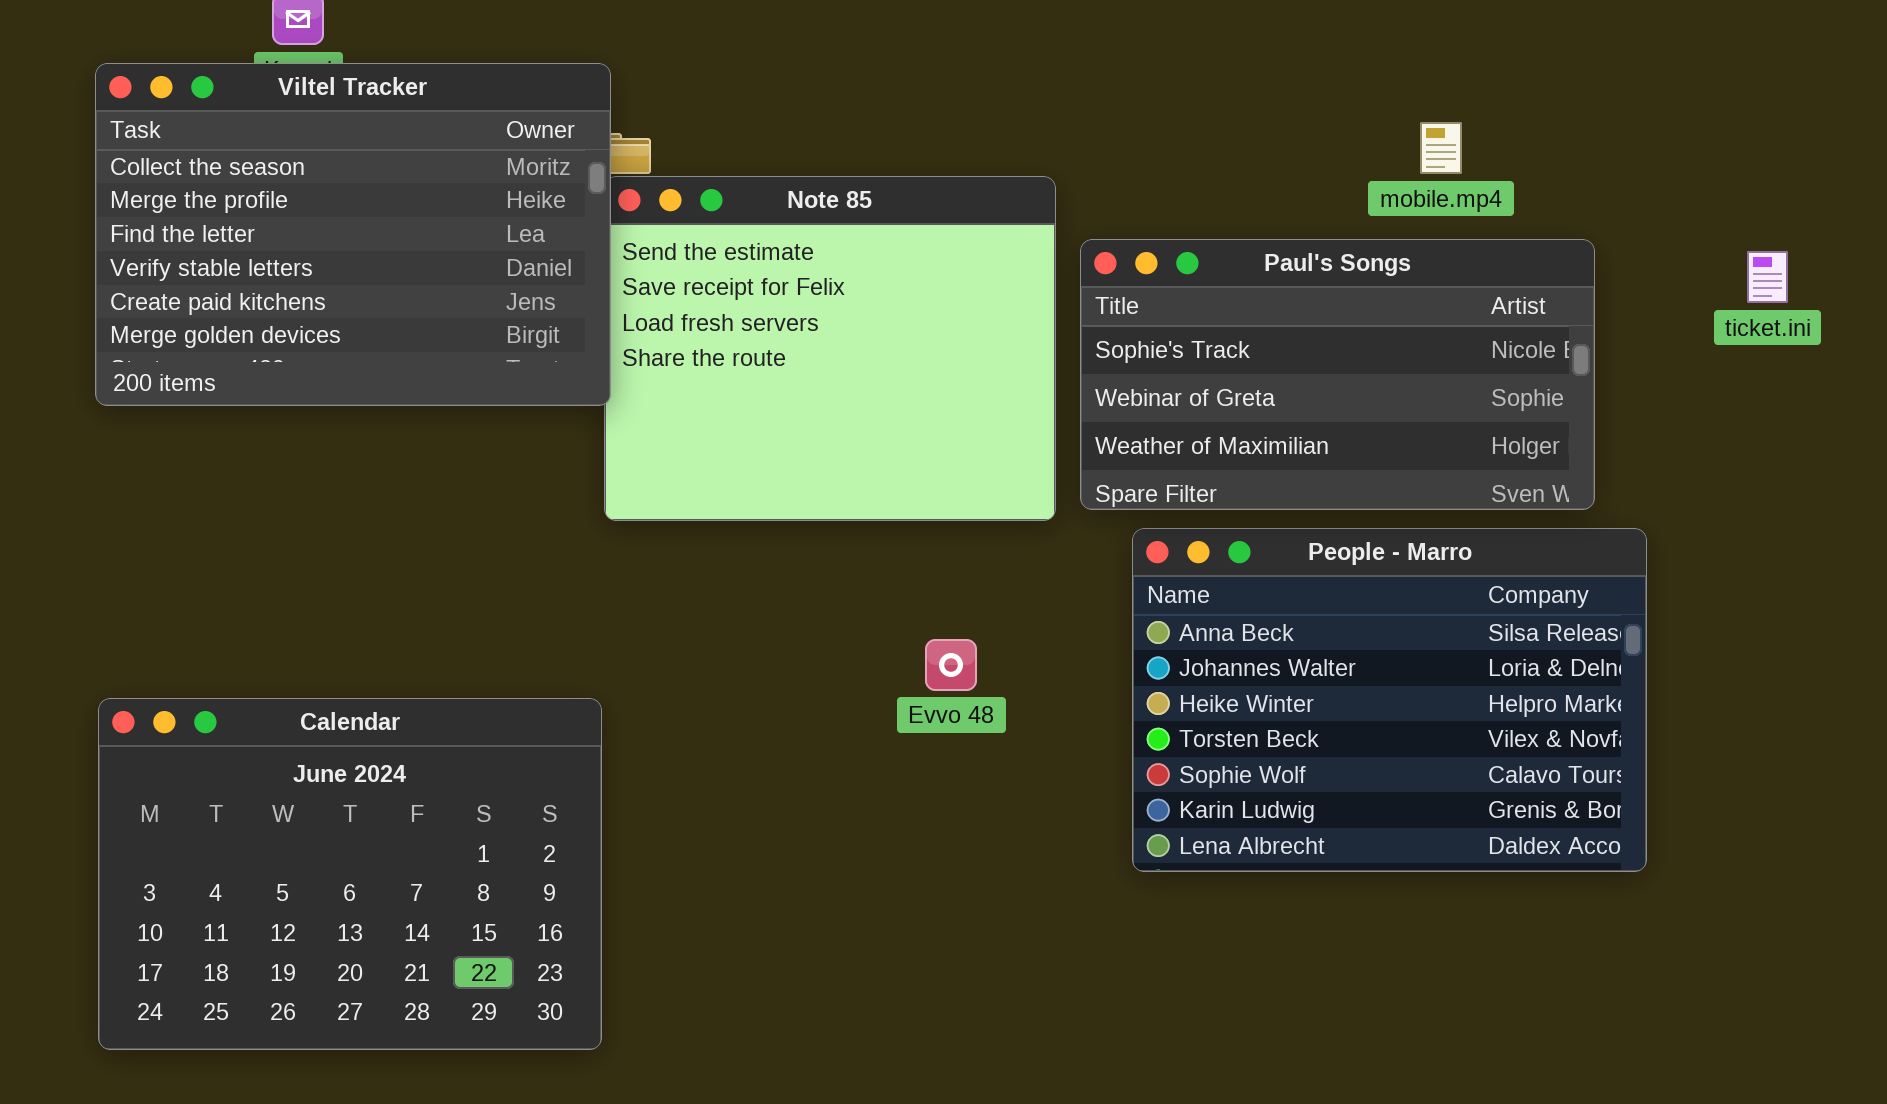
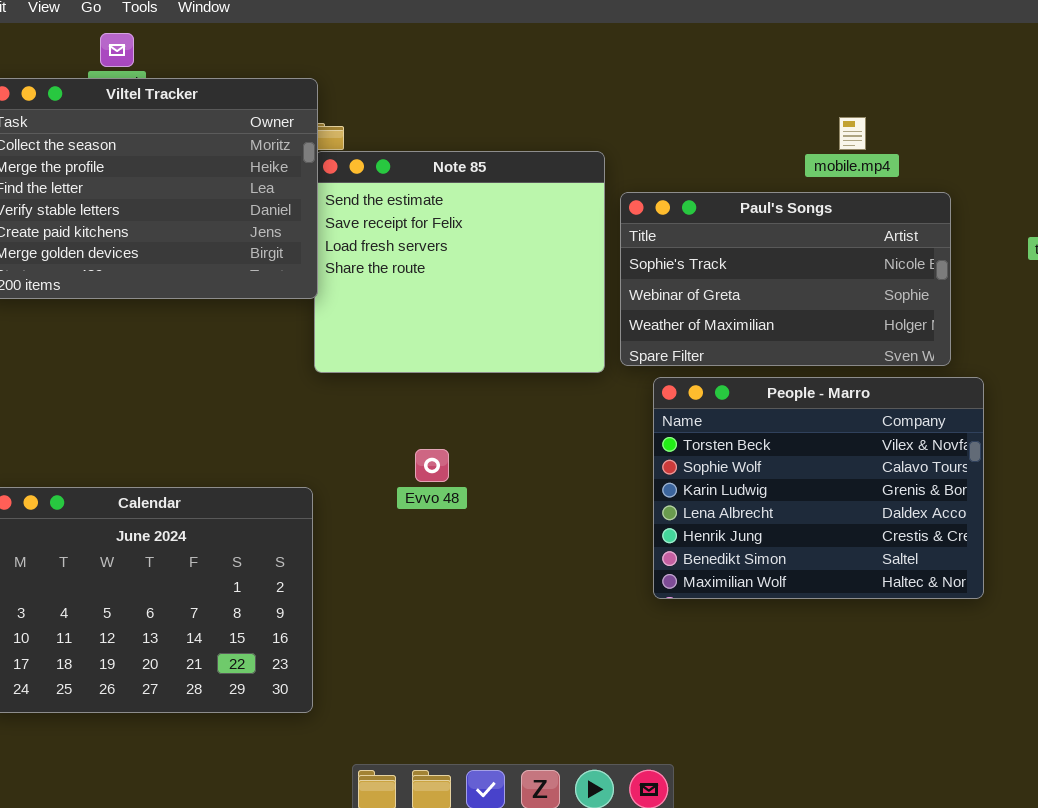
People - Marro: [1132,528,1647,872] -> [653,377,984,599], scrolled down 3 rows
Evvo 48: [925,639,977,691] -> [415,449,449,482], moved

